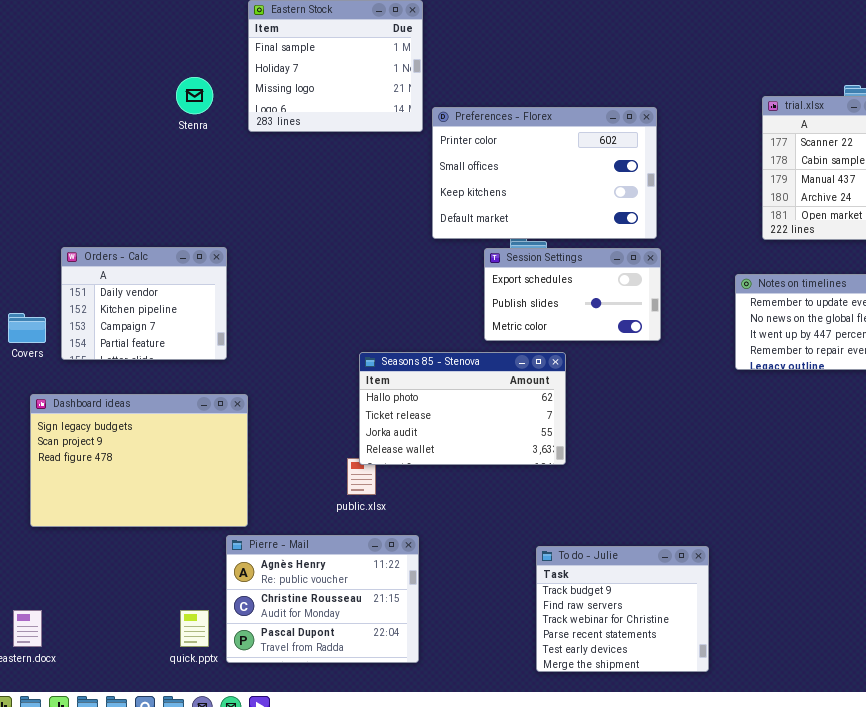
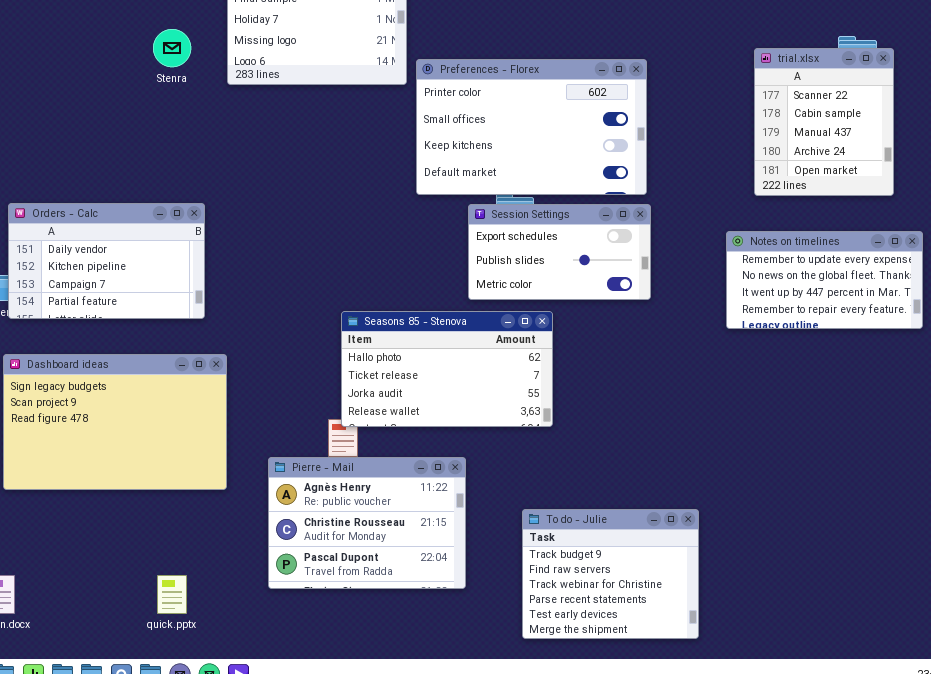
Orders - Calc: [61,247,227,360] -> [8,203,205,319], resized
Pierre - Mail: [226,535,419,663] -> [268,457,466,589], moved

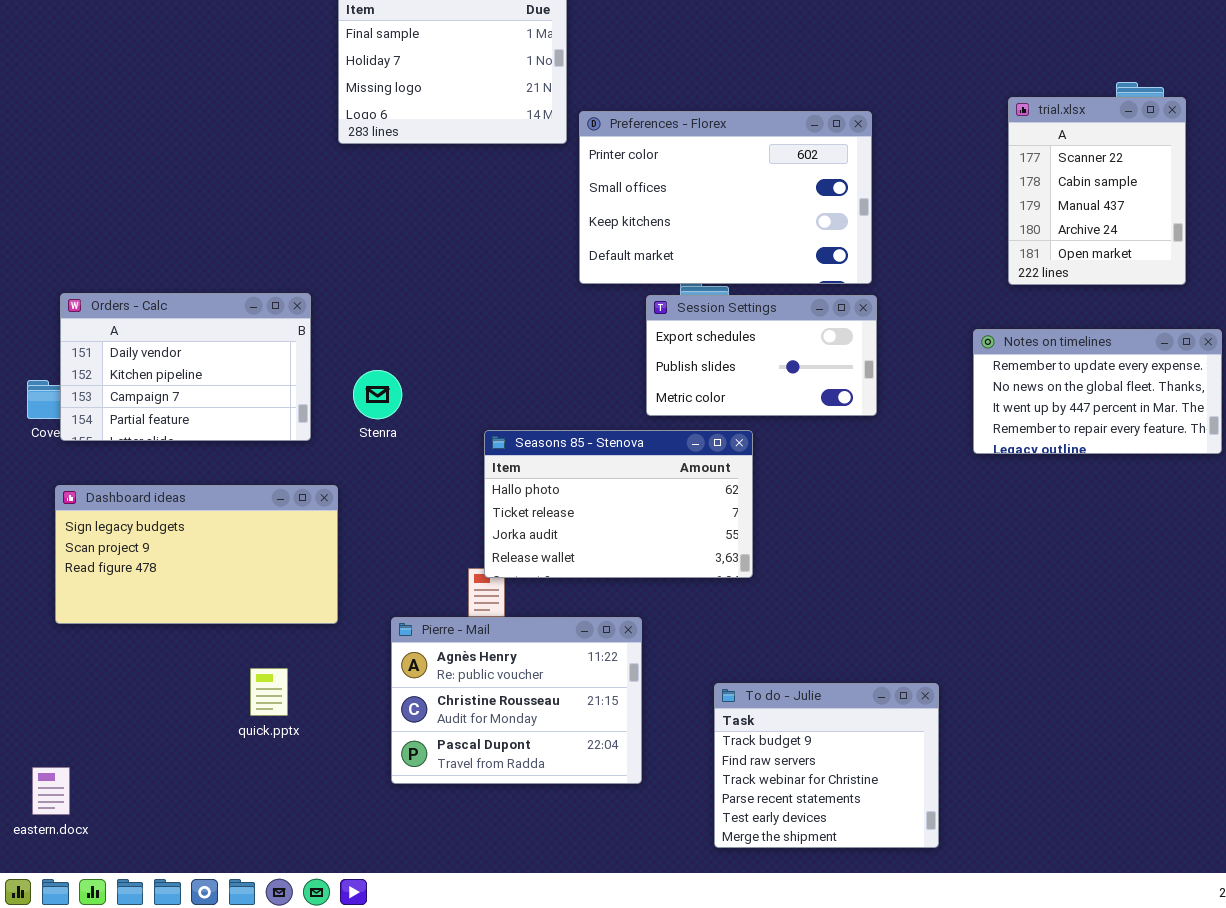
Stenra: [153,29,191,67] -> [353,370,402,419], moved
Dashboard ideas: [3,354,227,490] -> [55,485,338,624], resized
quick.pptx: [157,575,187,614] -> [250,668,288,716], moved

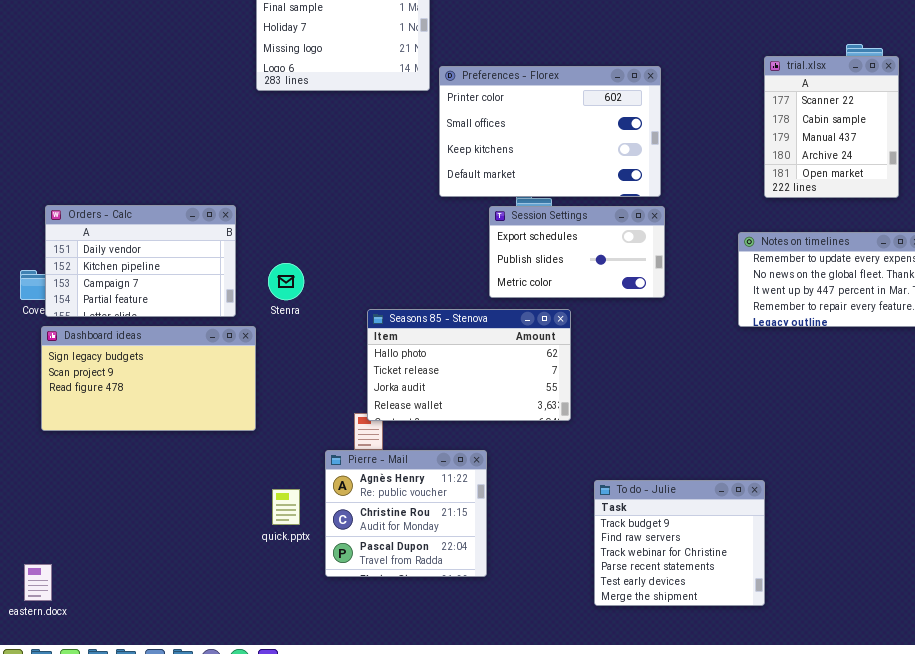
Dashboard ideas: [55,485,338,624] -> [41,326,256,431], moved
Pierre - Mail: [391,617,642,784] -> [325,450,487,577], resized
quick.pptx: [250,668,288,716] -> [272,489,300,525], moved
To do - Julie: [714,683,939,848] -> [594,480,765,606], moved

